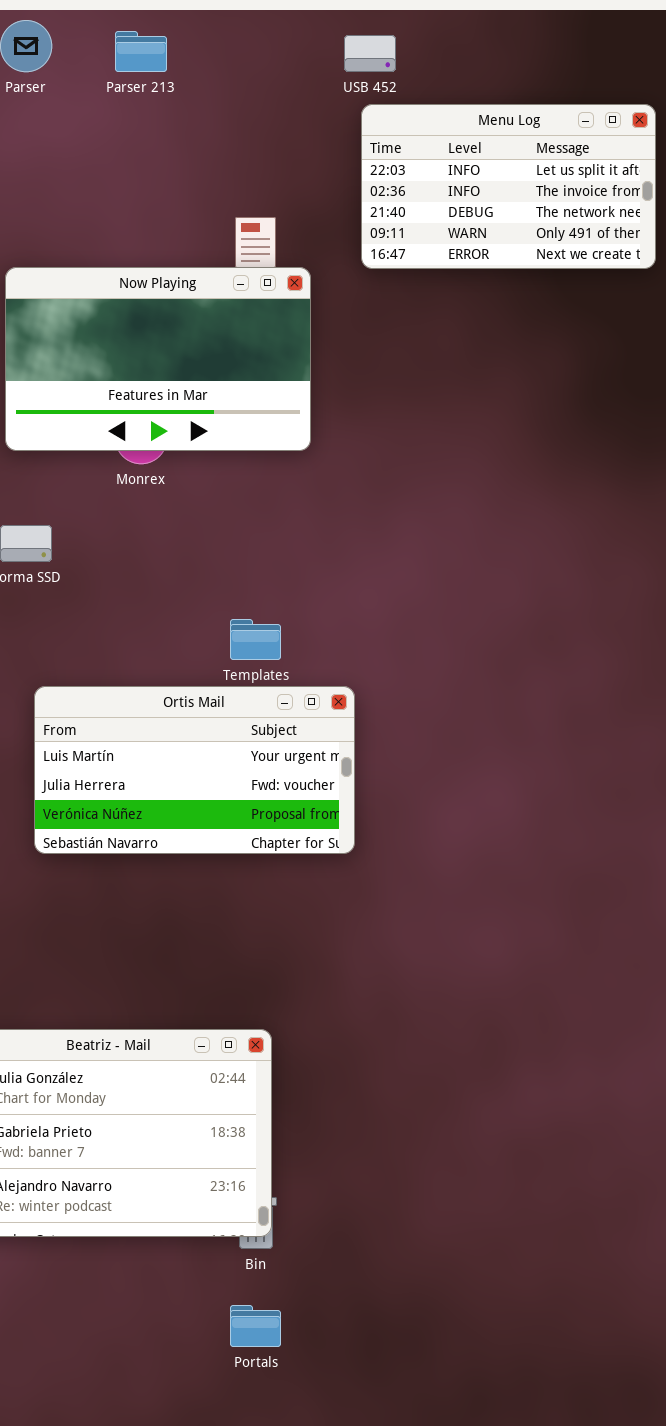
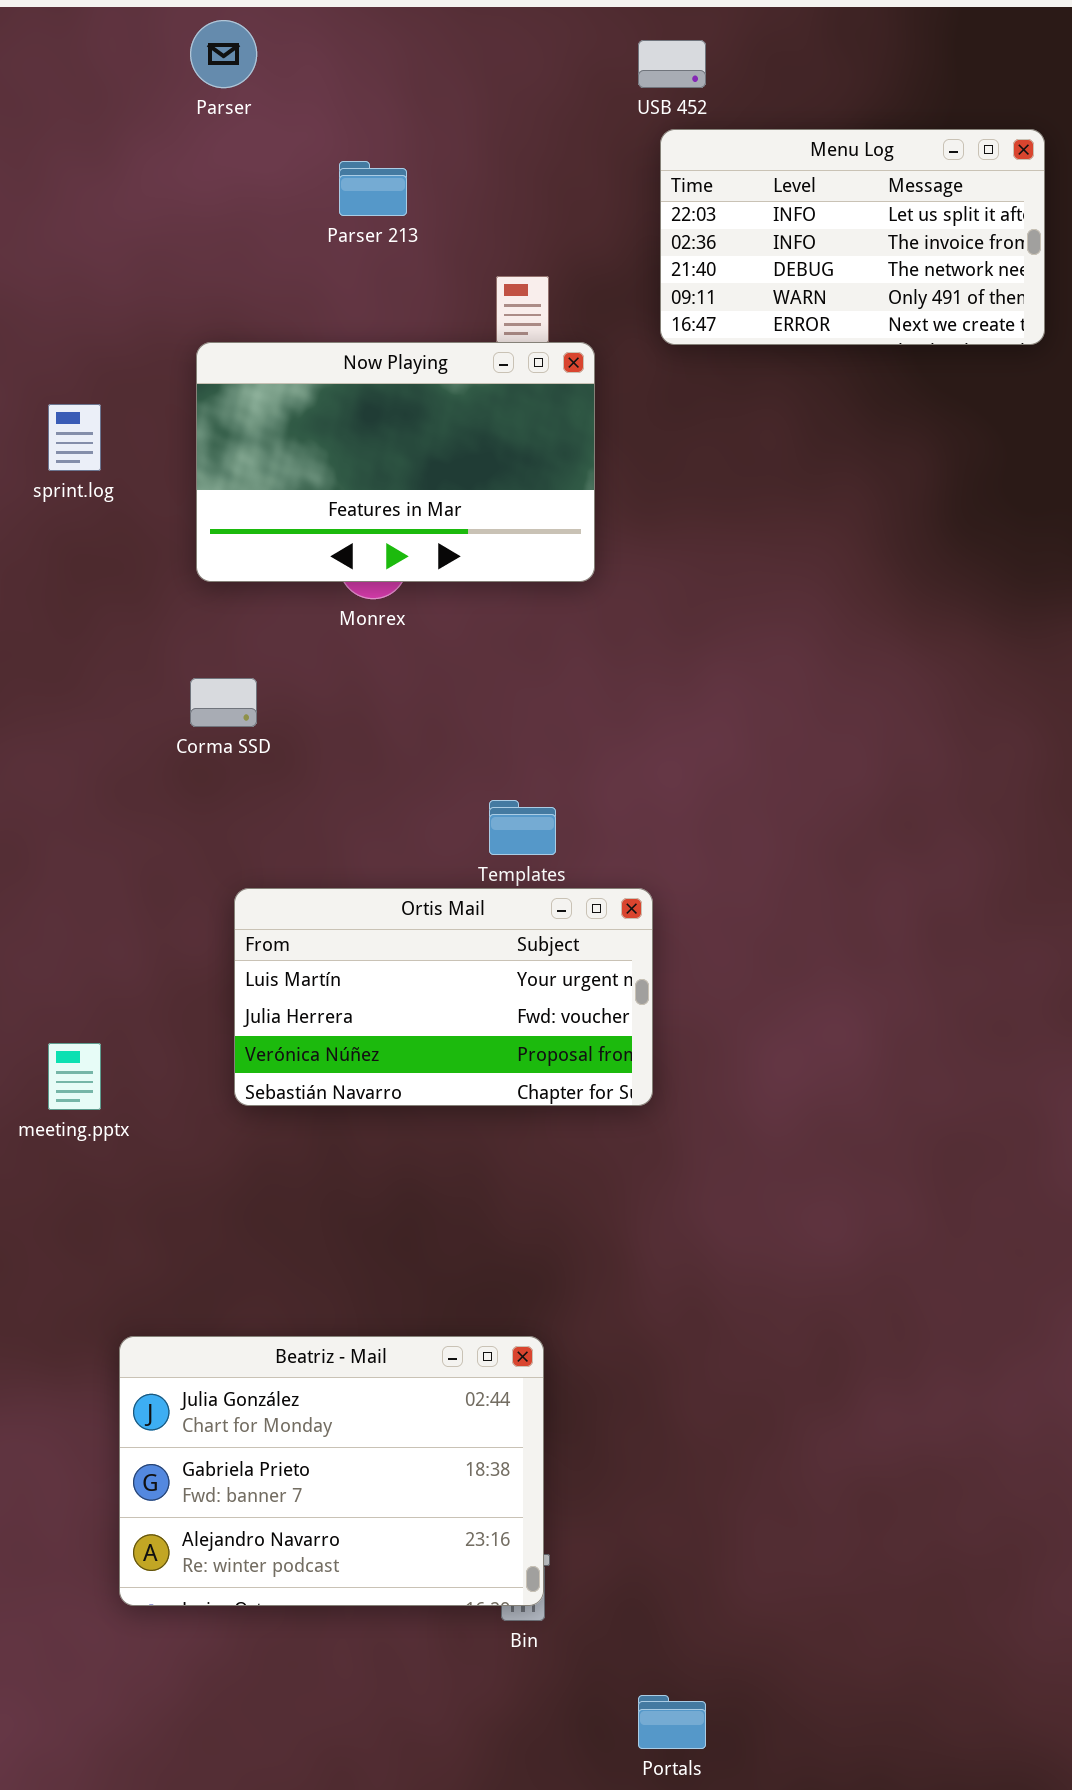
Parser 213: [115,31,167,72] -> [339,161,407,216], moved
Portals: [230,1305,281,1347] -> [638,1695,706,1749], moved

